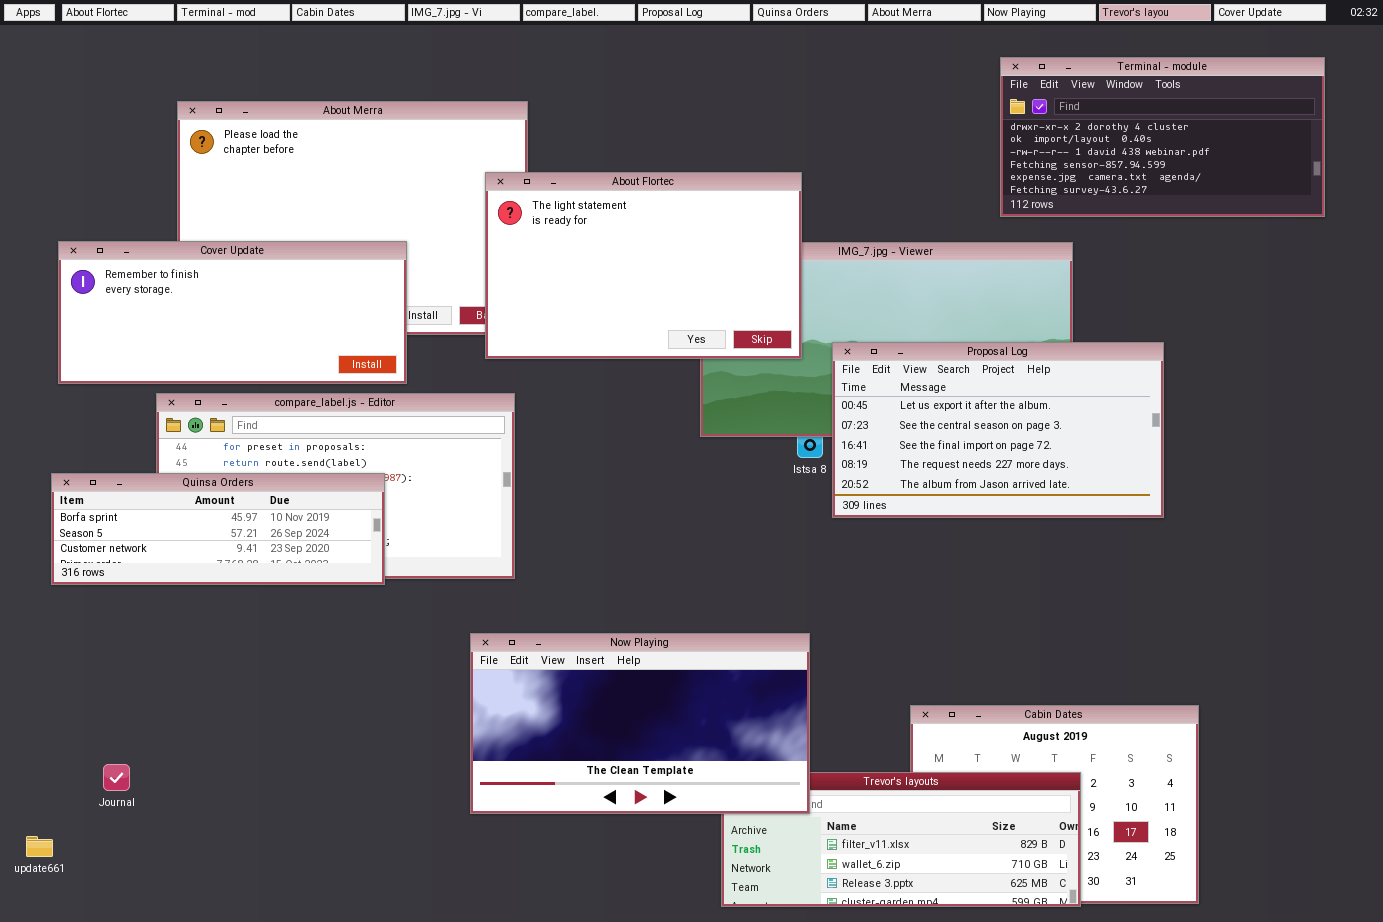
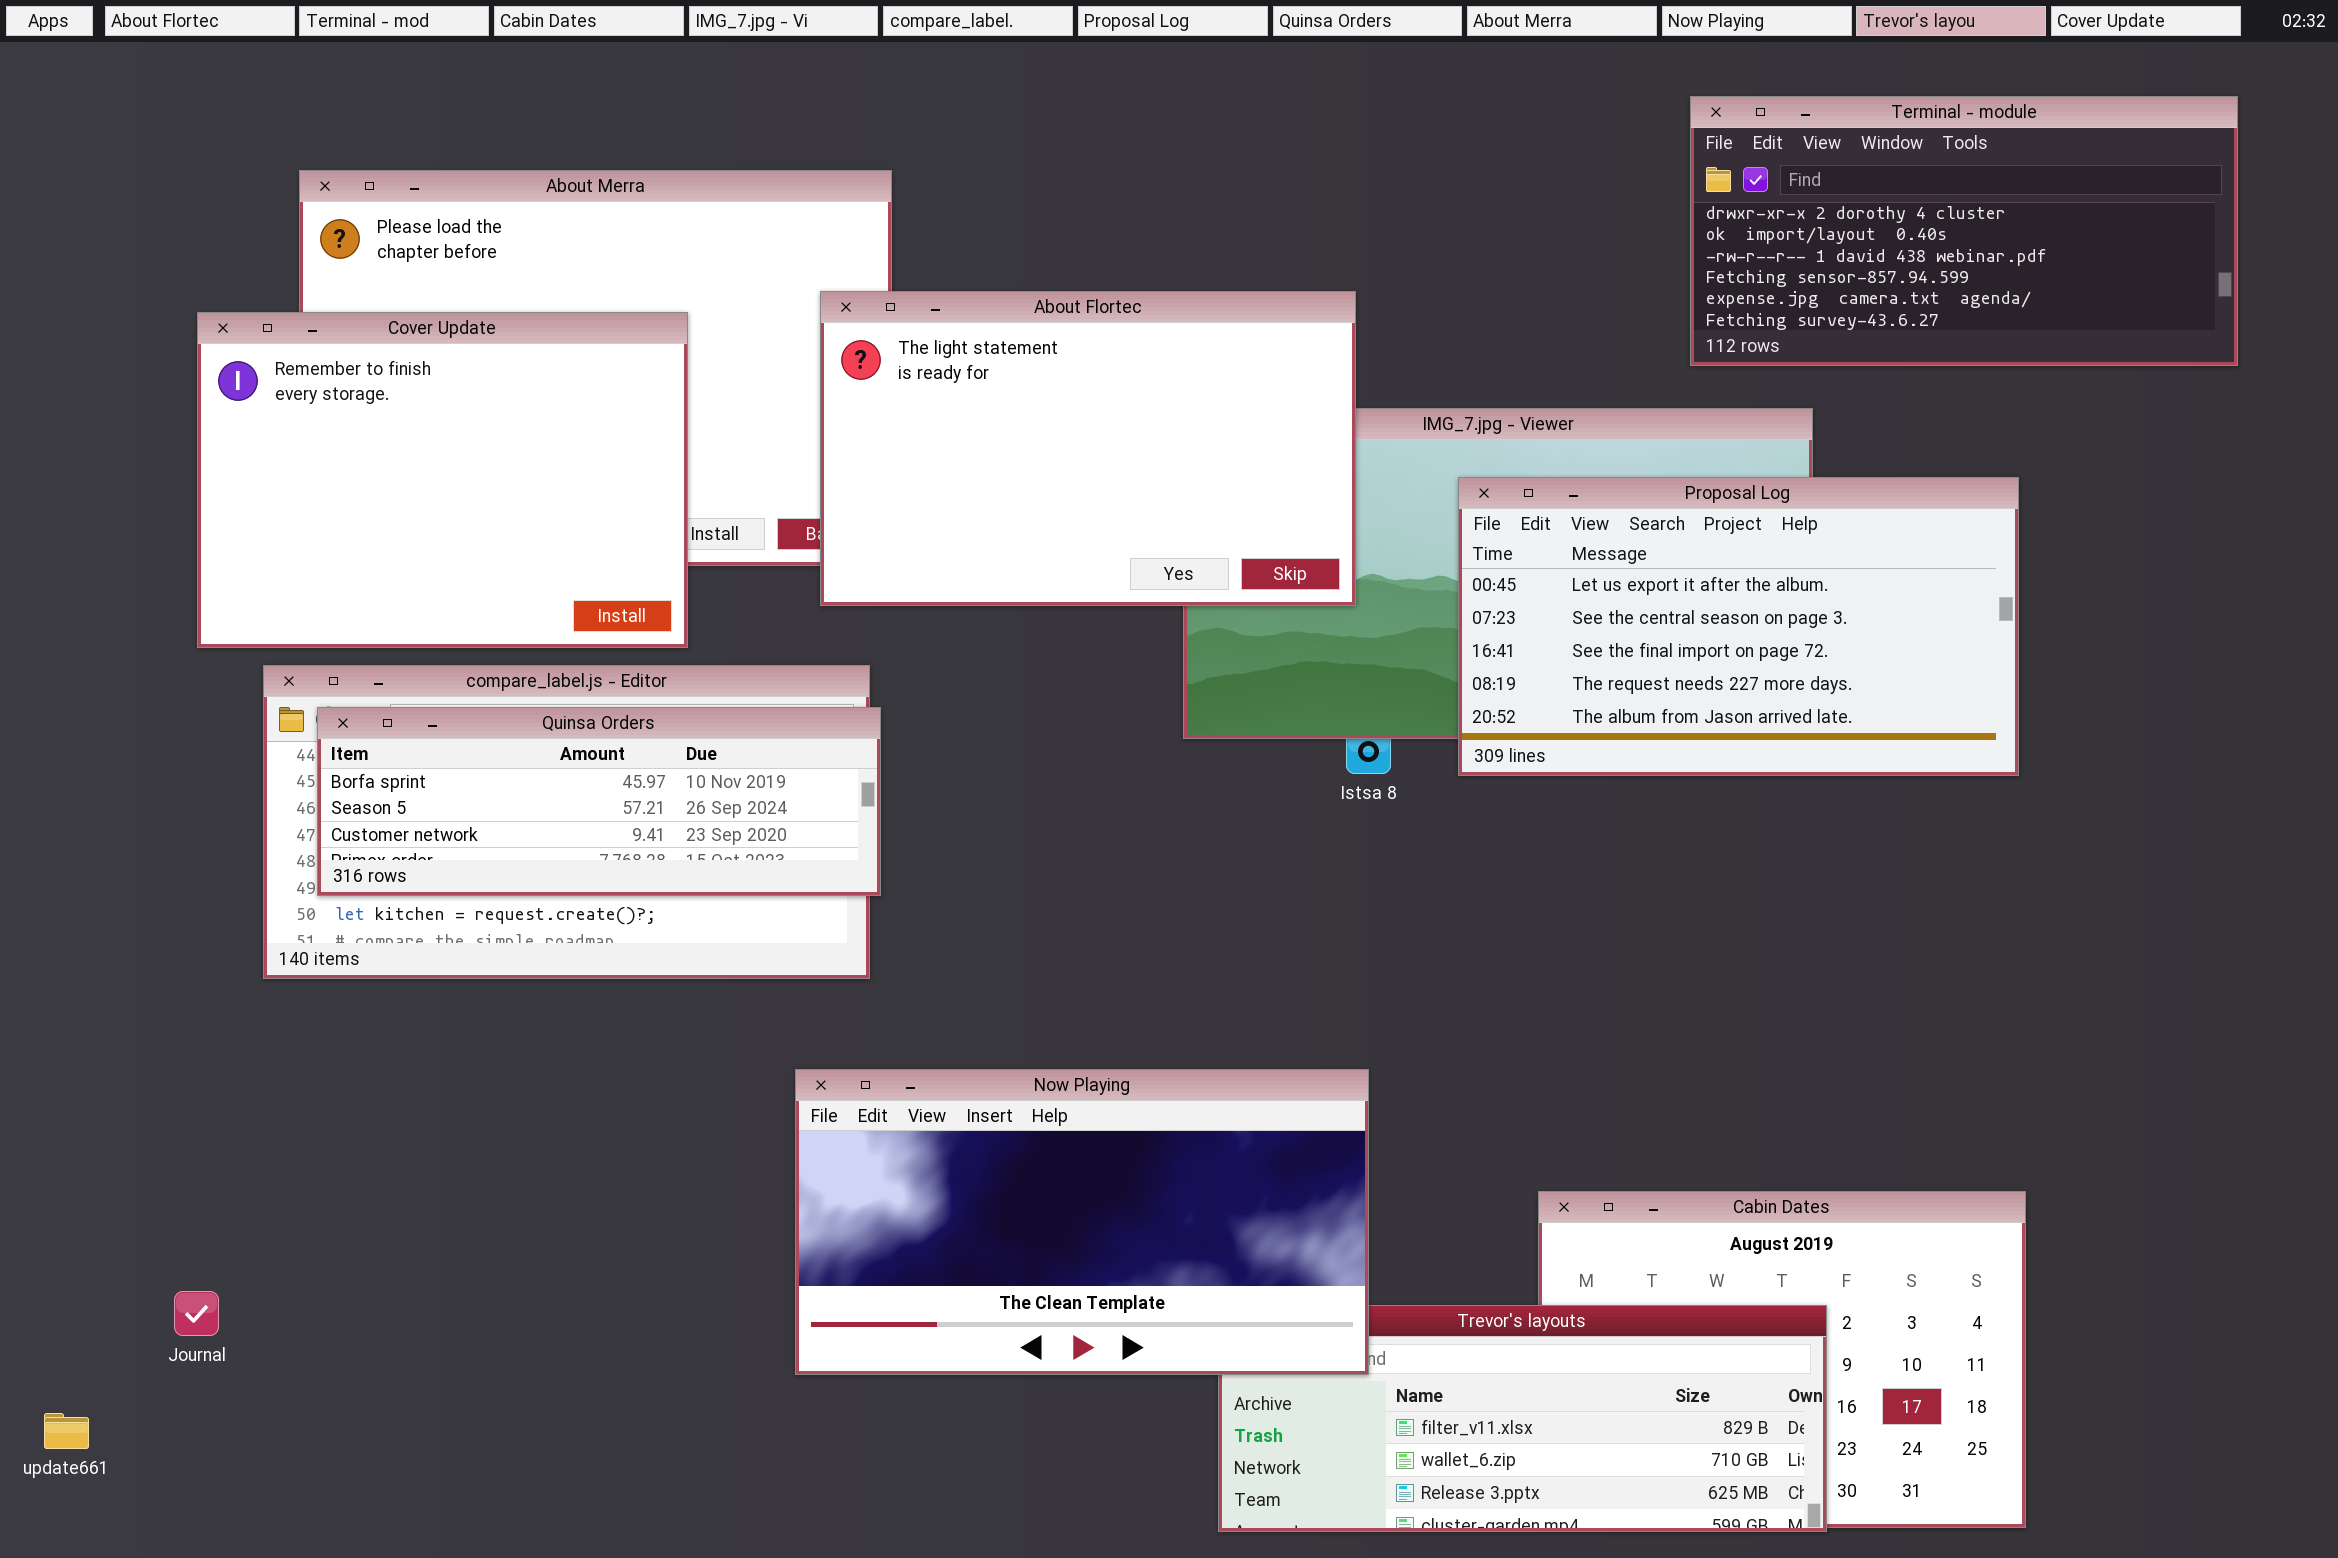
Cover Update: [58,241,407,384] -> [197,312,688,648], resized
Proposal Log: [832,342,1164,518] -> [1458,477,2019,776], moved
Quinsa Orders: [51,473,385,585] -> [317,707,881,896], moved

